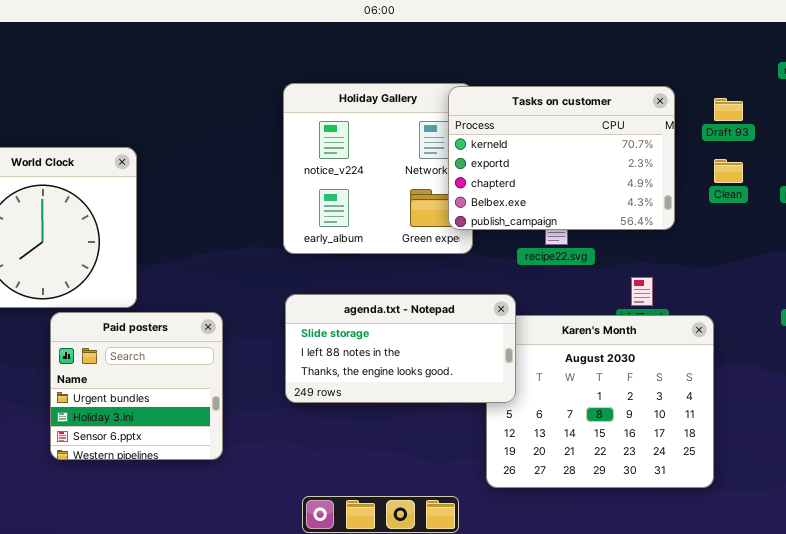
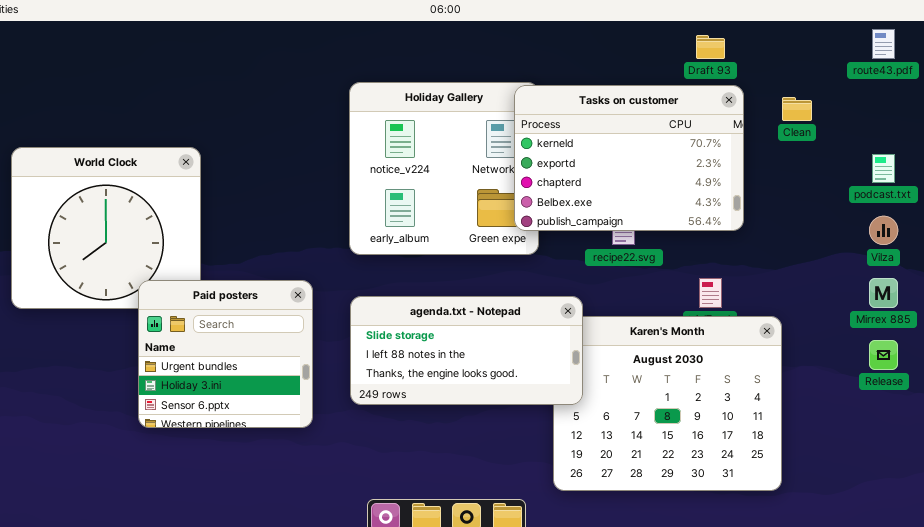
Draft 93: [714,98,743,121] -> [696,35,725,59], moved
Clean: [714,159,743,183] -> [782,97,812,121], moved
Paid posters: [50,312,223,460] -> [138,280,313,428], moved

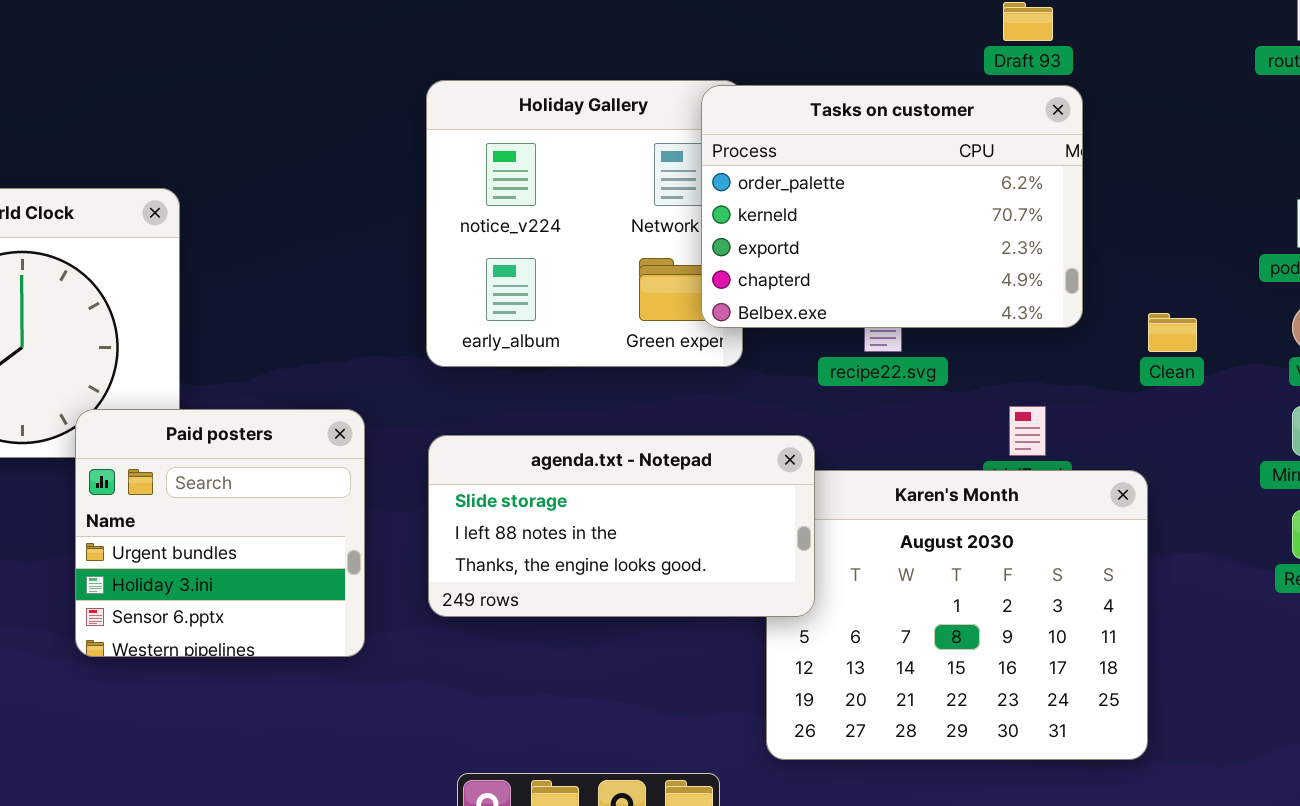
Tasks on customer: [514,85,744,231] -> [701,85,1083,328], scrolled up 1 row
Clean: [782,97,812,121] -> [1148,313,1197,352], moved

